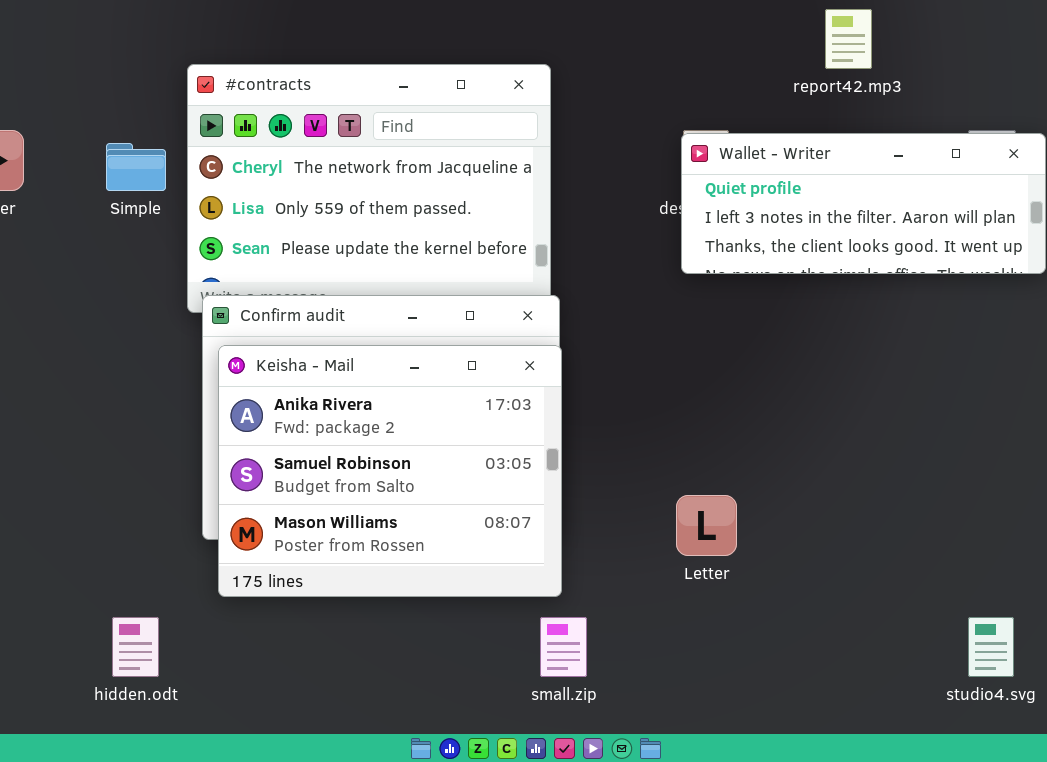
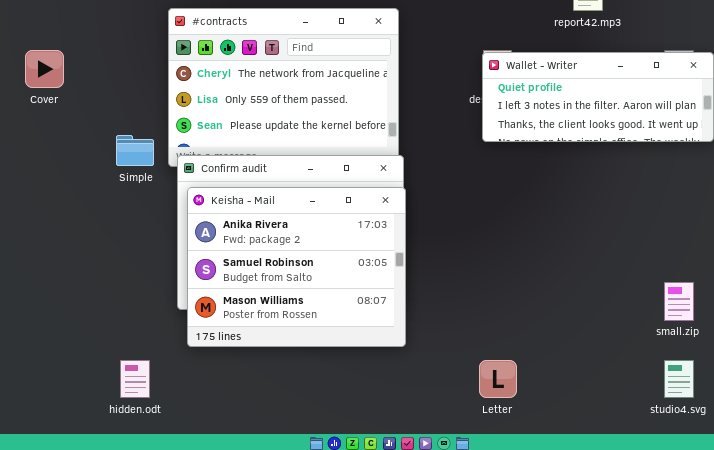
Simple: [106,143,166,191] -> [116,135,154,166], moved
Letter: [676,495,737,556] -> [479,360,517,398], moved
small.zip: [540,617,587,677] -> [664,282,694,321], moved

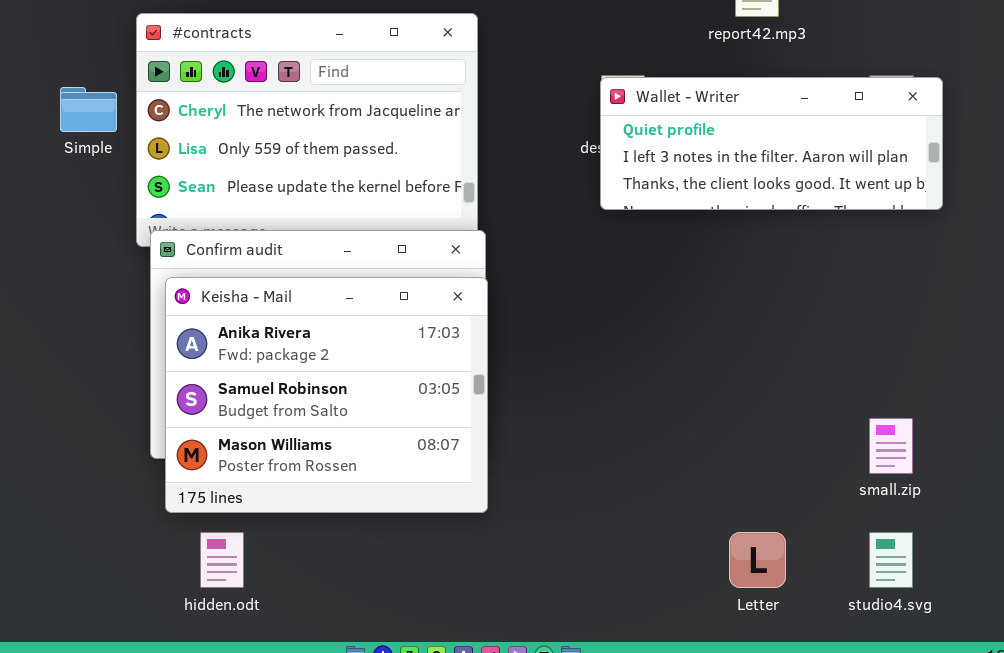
Simple: [116,135,154,166] -> [60,87,117,132], moved
hidden.odt: [120,360,150,398] -> [200,532,244,588], moved
Letter: [479,360,517,398] -> [729,532,786,588], moved

